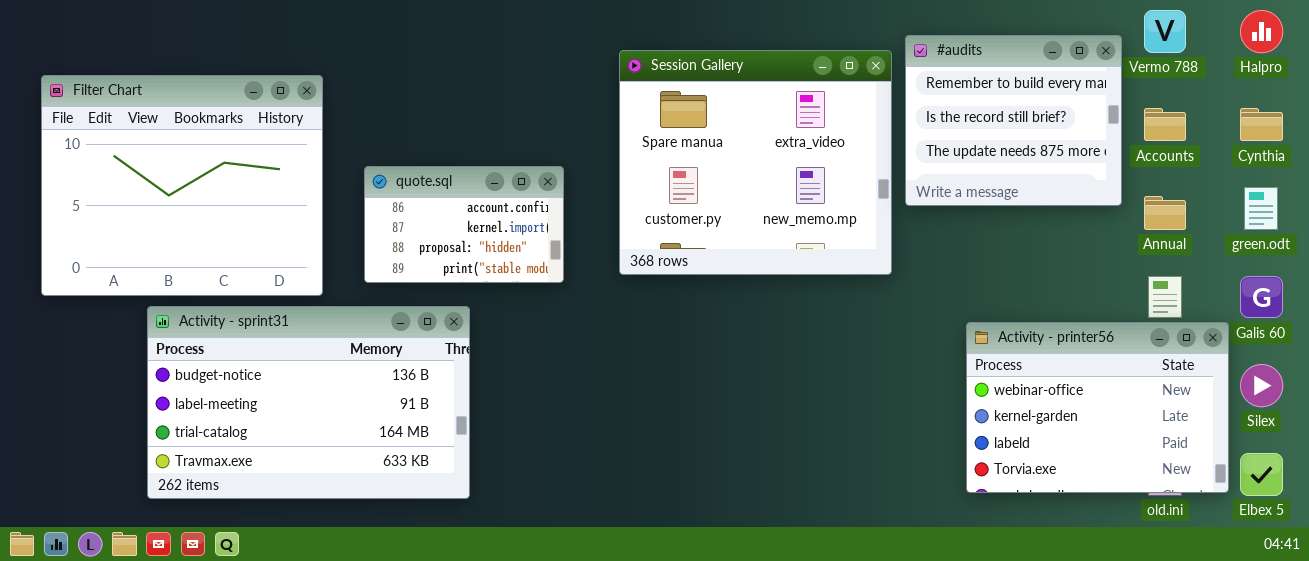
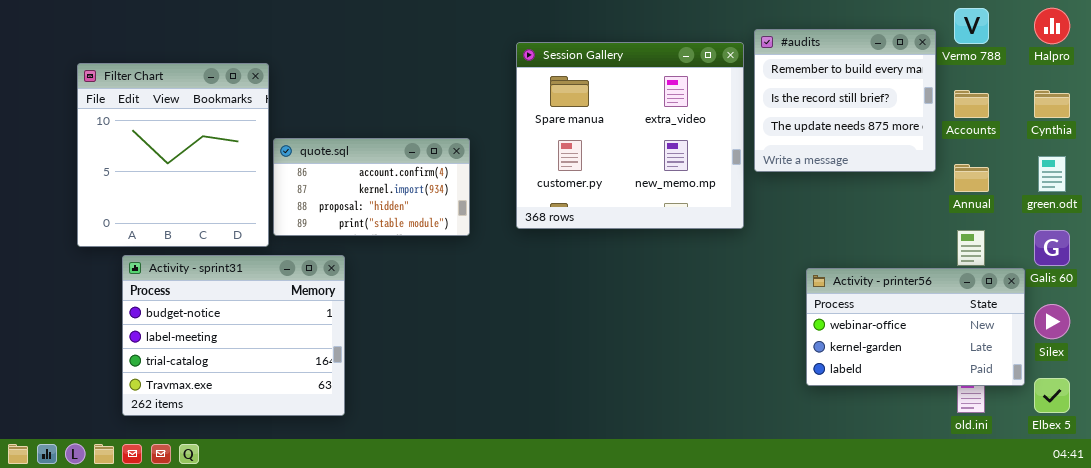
Filter Chart: [41,75,323,296] -> [77,63,269,247], resized
quote.sql: [364,166,564,283] -> [273,138,470,236], resized
Activity - sprint31: [147,306,470,499] -> [122,255,345,416], resized
Activity - printer56: [966,322,1229,493] -> [806,268,1025,386], resized

